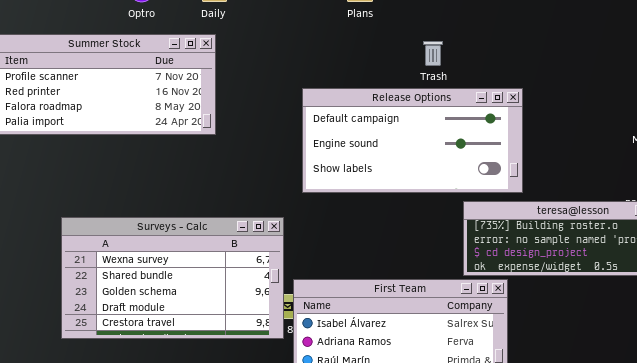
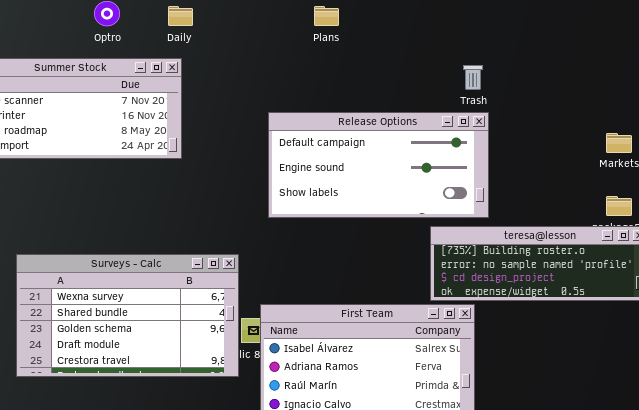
Trash: [423,41,443,66] -> [463,65,483,90], moved
Surveys - Calc: [61,217,284,339] -> [16,254,239,377], moved

